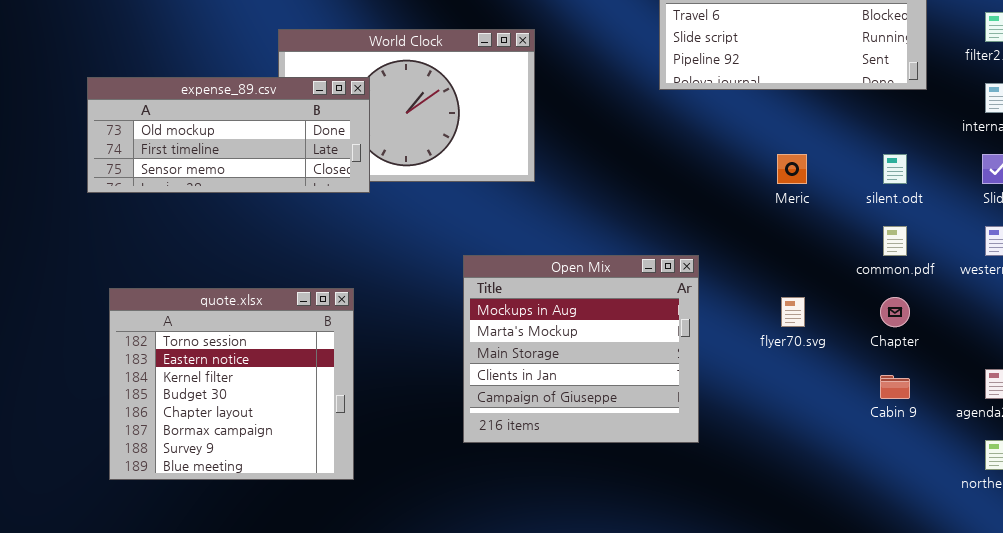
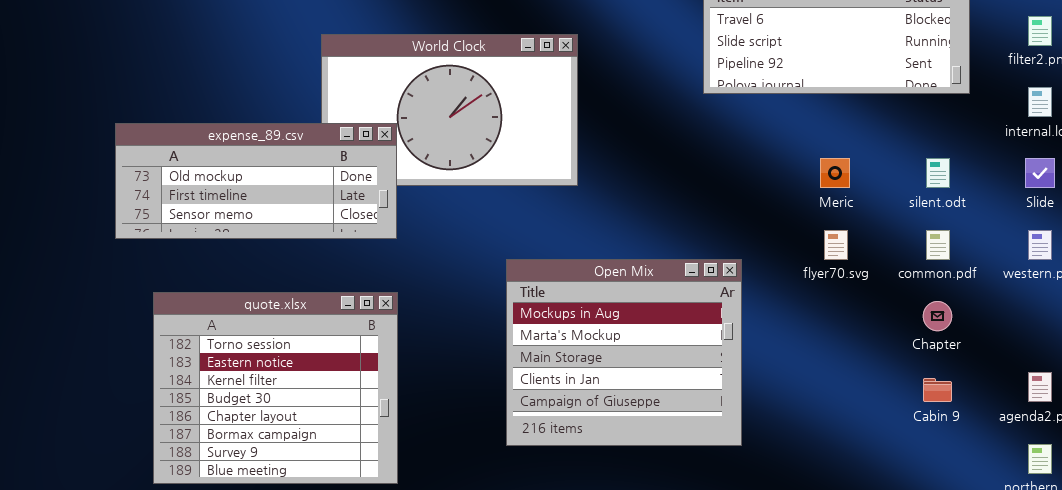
expense_89.csv: [87,77,370,193] -> [115,123,397,239], moved
flyer70.svg: [781,297,805,327] -> [824,230,848,260], moved

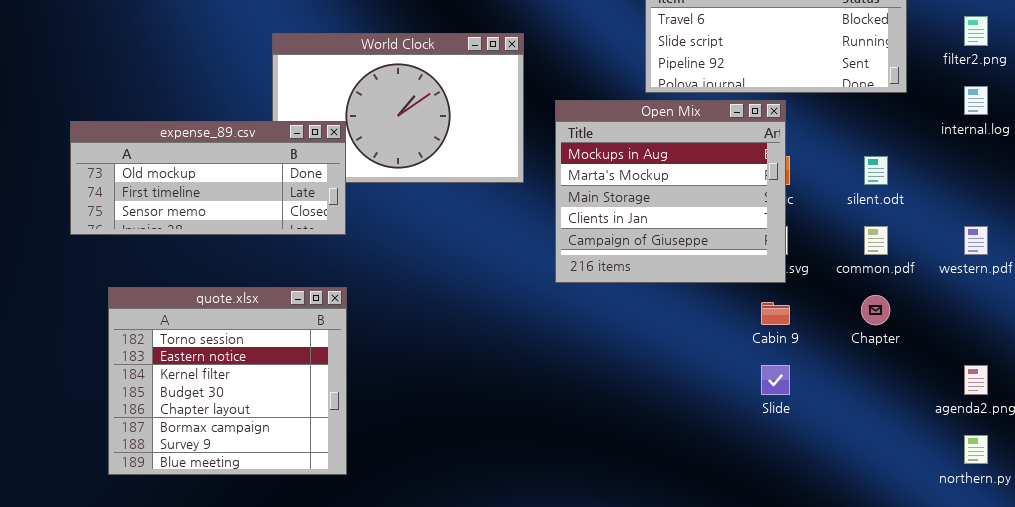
Slide: [1025,158,1055,188] -> [761,365,790,395], moved
Open Mix: [506,259,742,446] -> [555,100,786,283], moved
Cabin 9: [923,378,952,402] -> [761,302,790,325], moved

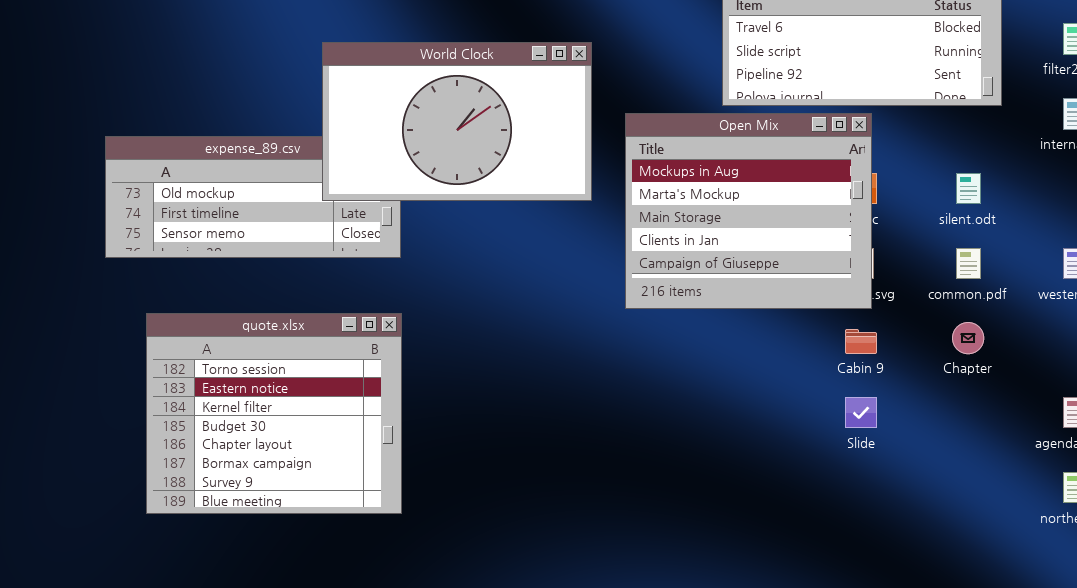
World Clock: [272,33,524,183] -> [322,42,592,201], raised

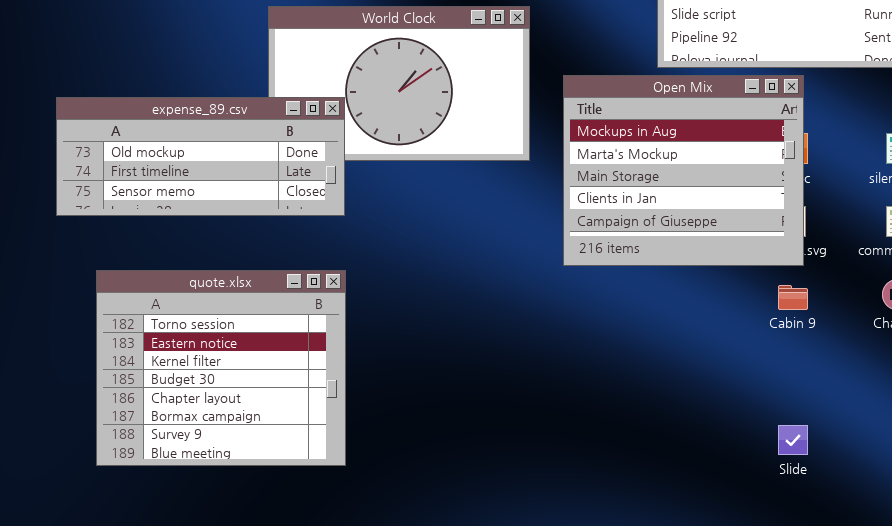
expense_89.csv: [105,136,401,258] -> [56,97,345,216], raised
Slide: [845,397,877,428] -> [778,425,808,455], moved

